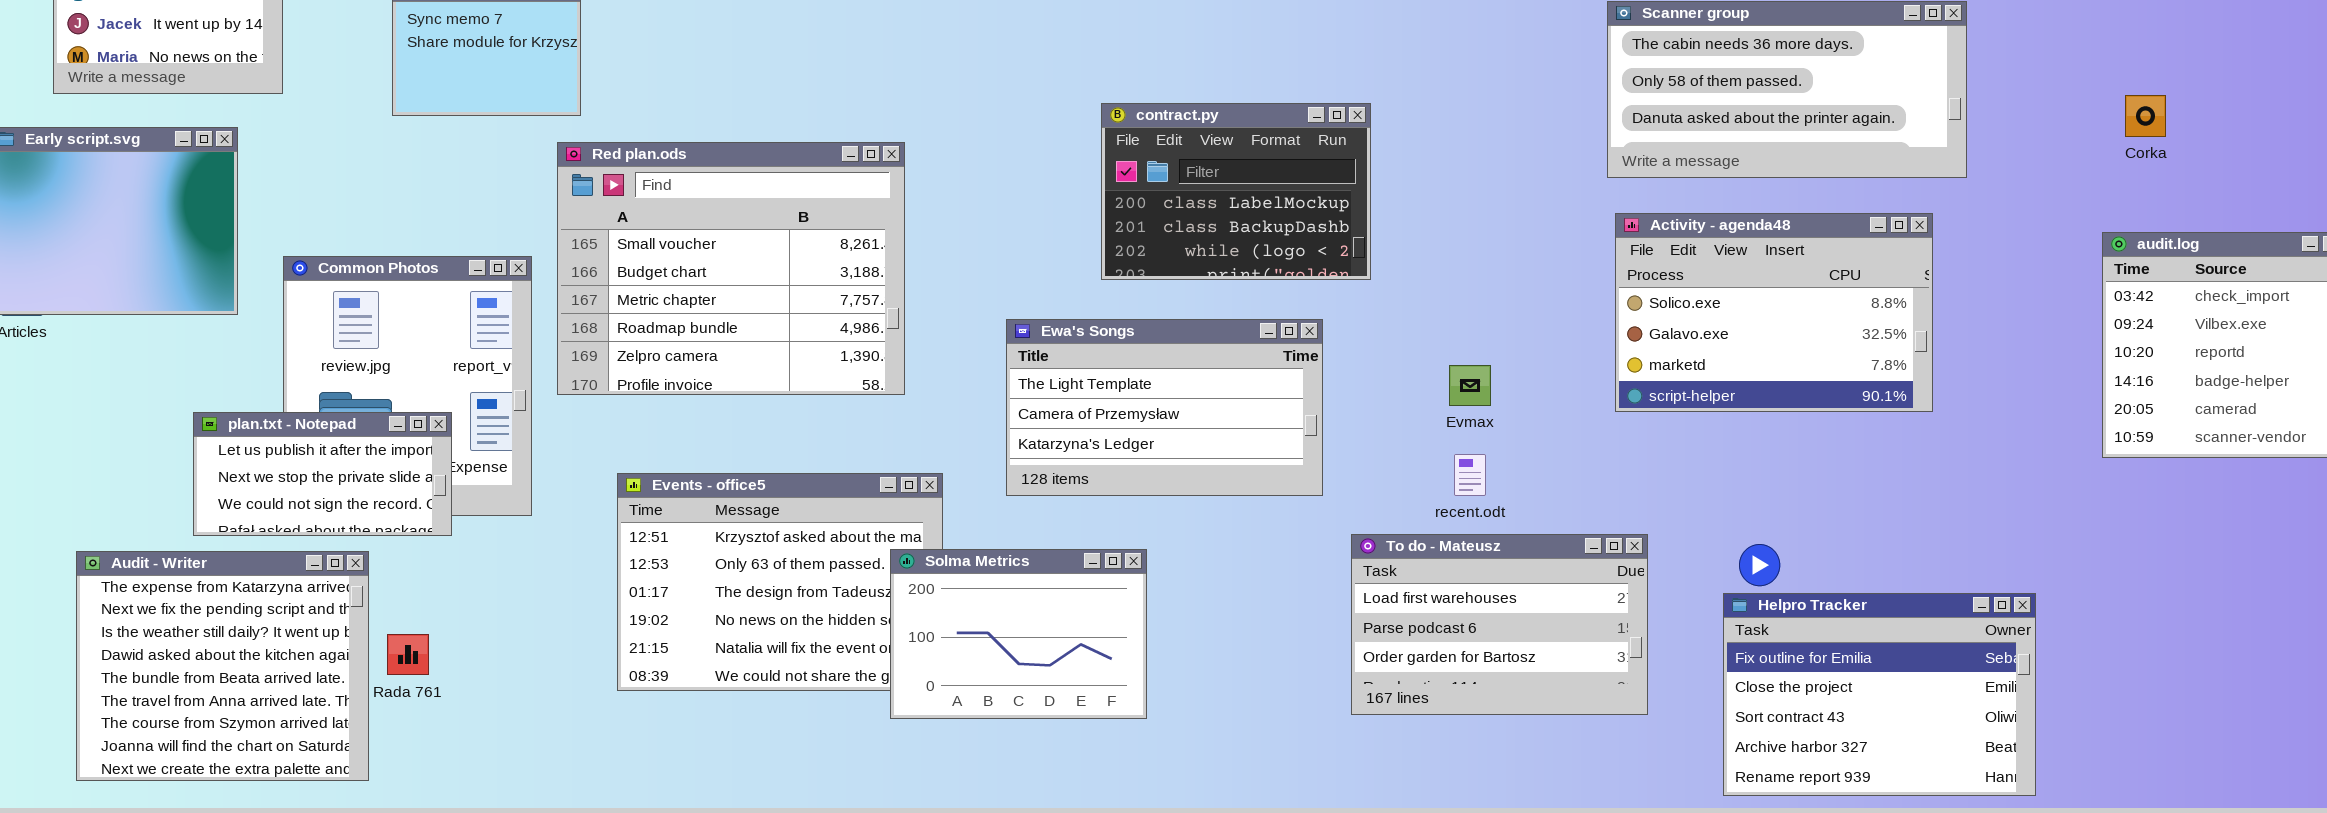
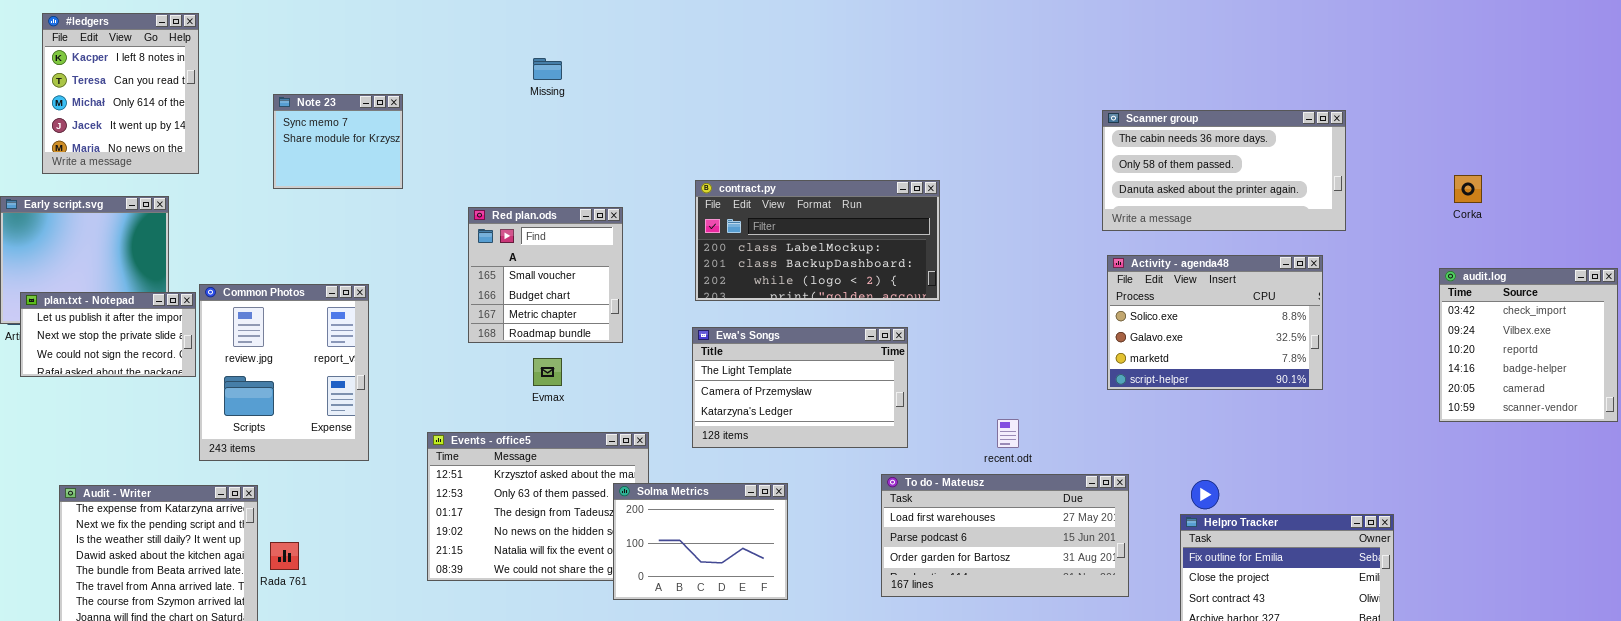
contract.py: [1101,103,1371,280] -> [695,180,940,301], resized
Red plan.ods: [557,142,905,395] -> [468,207,623,343], resized
Evmax: [1449,365,1491,406] -> [533,358,562,386], moved
plan.txt - Notepad: [193,412,452,536] -> [20,292,196,377], moved
To do - Mateusz: [1351,534,1648,715] -> [881,474,1129,597], resized

